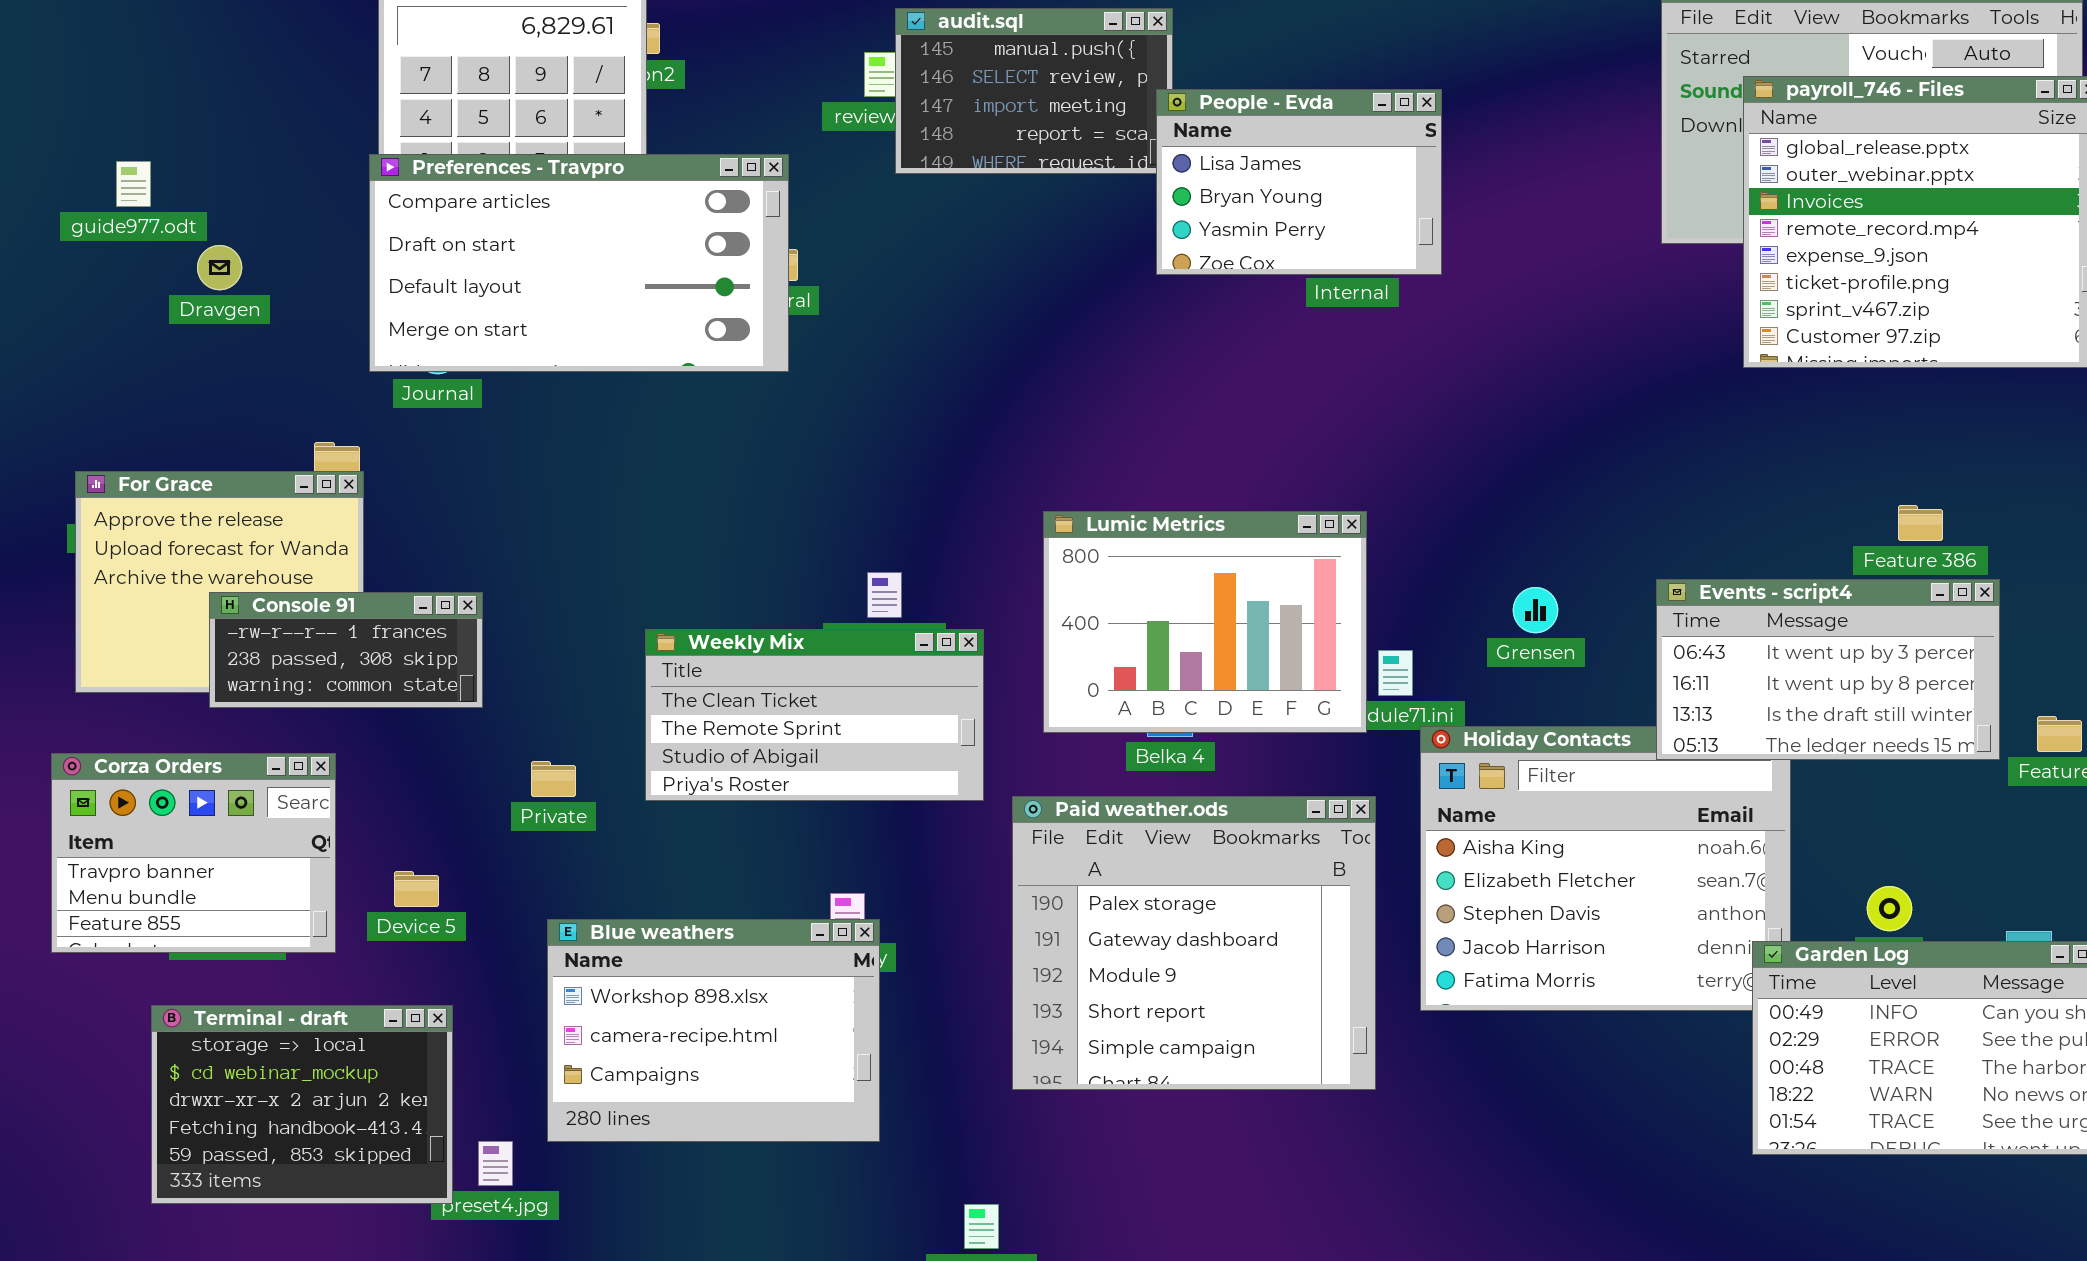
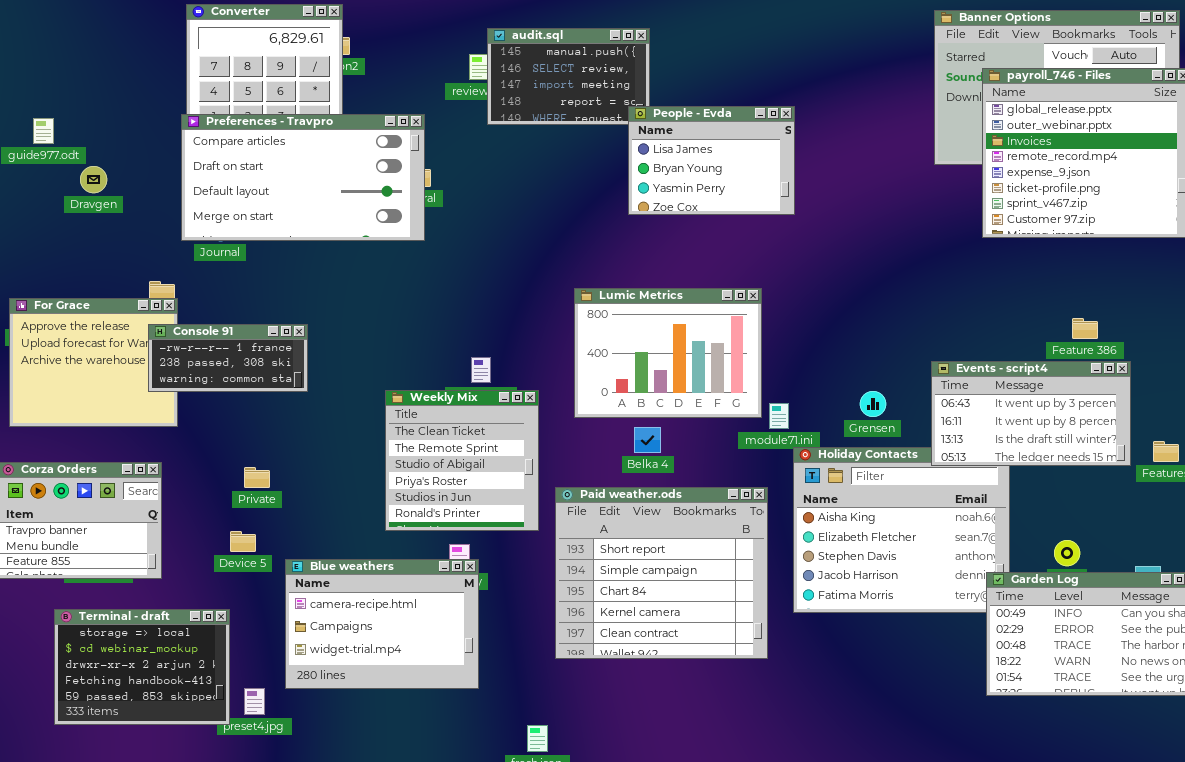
People - Evda: [1156,89,1442,275] -> [628,106,795,215], moved
Lumic Metrics: [1043,511,1367,733] -> [574,288,762,418], moved
Grensen: [1513,587,1558,633] -> [860,391,886,417], moved
Console 91: [209,592,483,708] -> [148,324,308,392], moved
Weekly Mix: [645,629,984,801] -> [385,390,539,531], resized
Private: [531,761,576,797] -> [244,467,270,488], moved
Paid weather.ods: [1012,796,1376,1090] -> [555,487,768,659], scrolled down 3 rows
Device 5: [394,871,439,907] -> [230,531,256,552], moved
Blue weathers: [547,919,880,1142] -> [285,559,479,689], scrolled down 1 row

